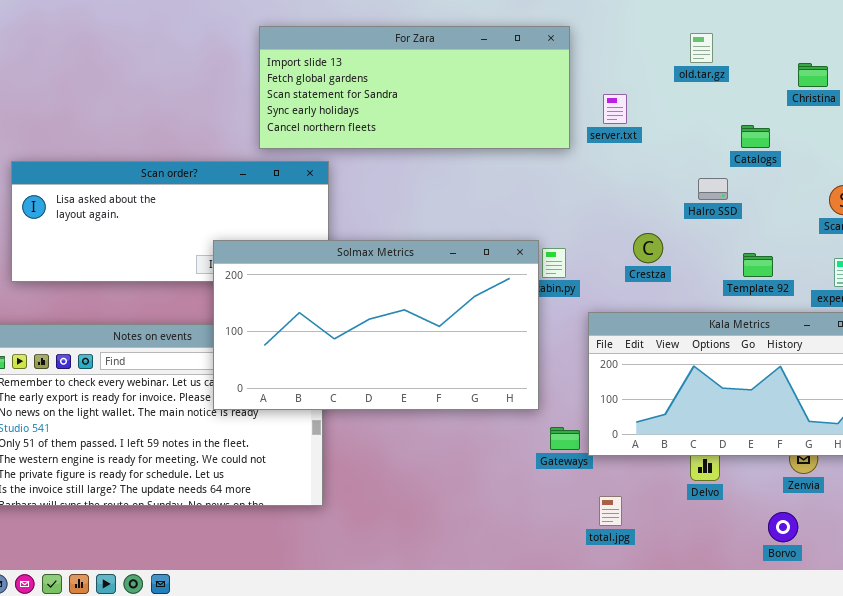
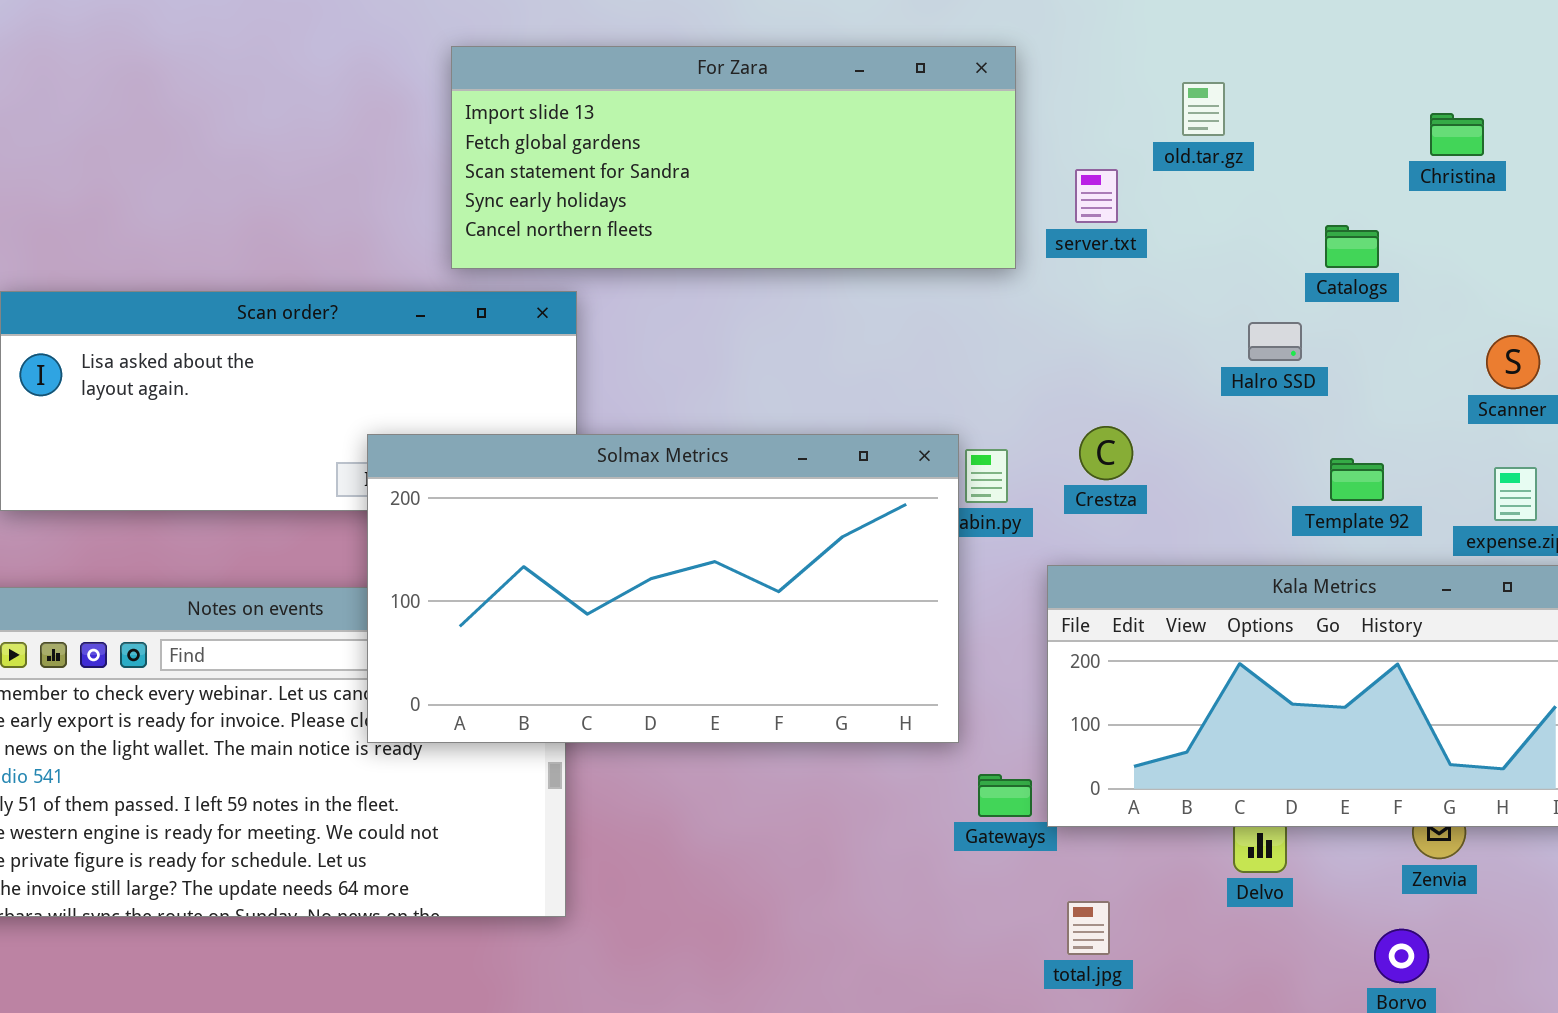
old.tar.gz: [690,33,713,63] -> [1182,82,1225,136], moved
Crestza: [633,233,663,263] -> [1079,426,1133,480], moved

